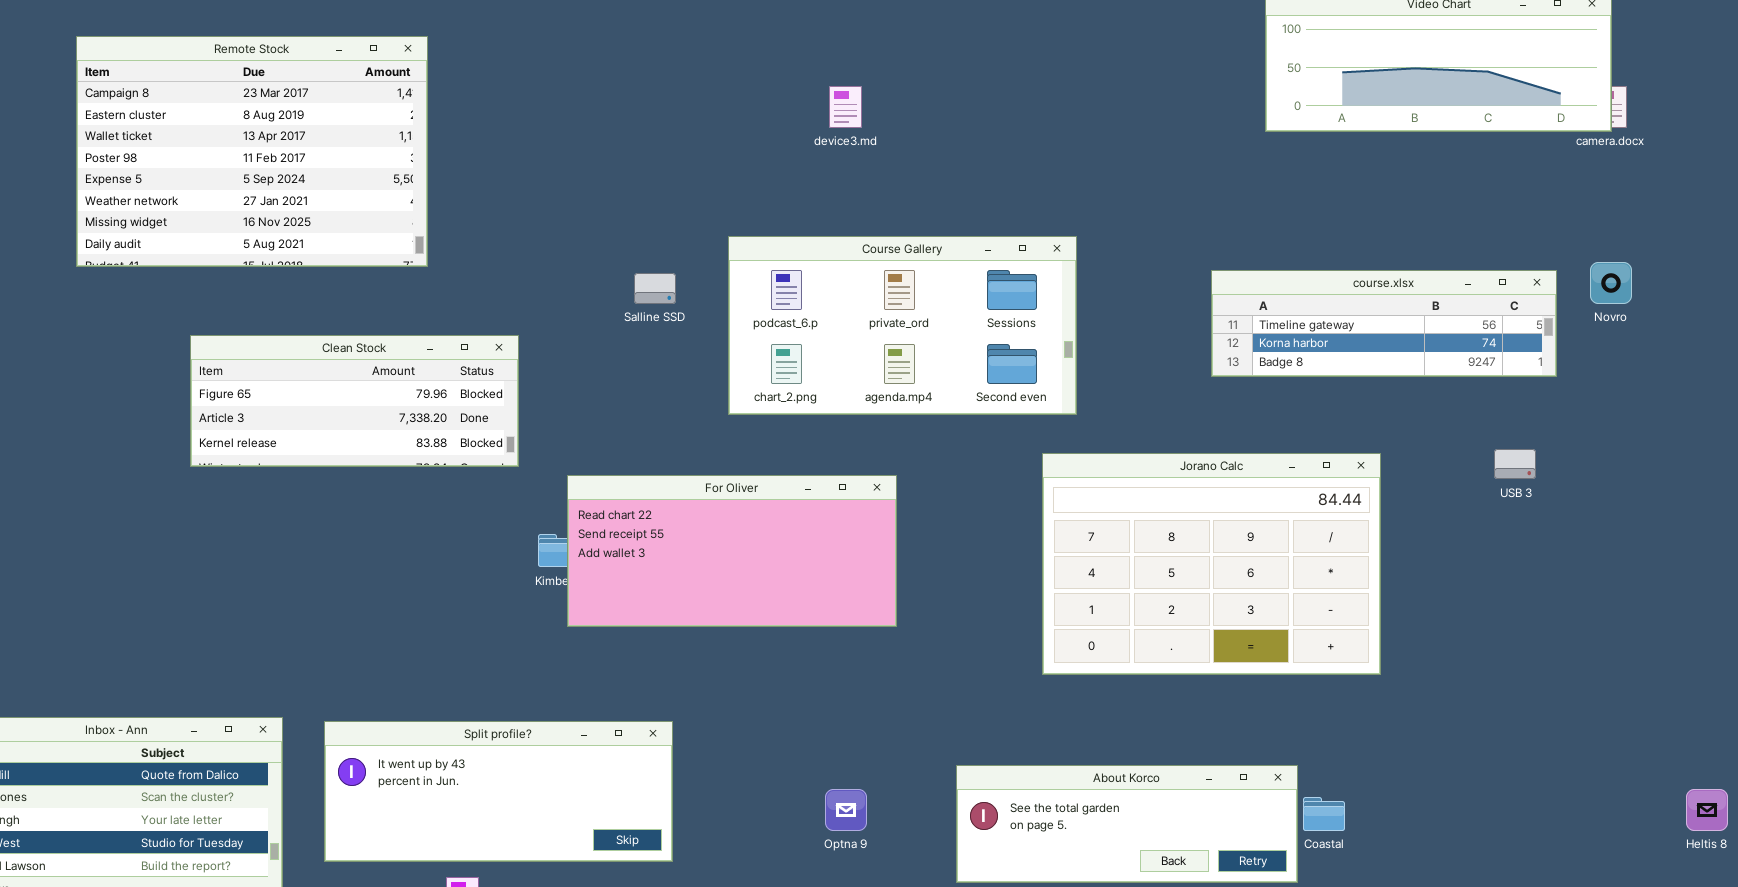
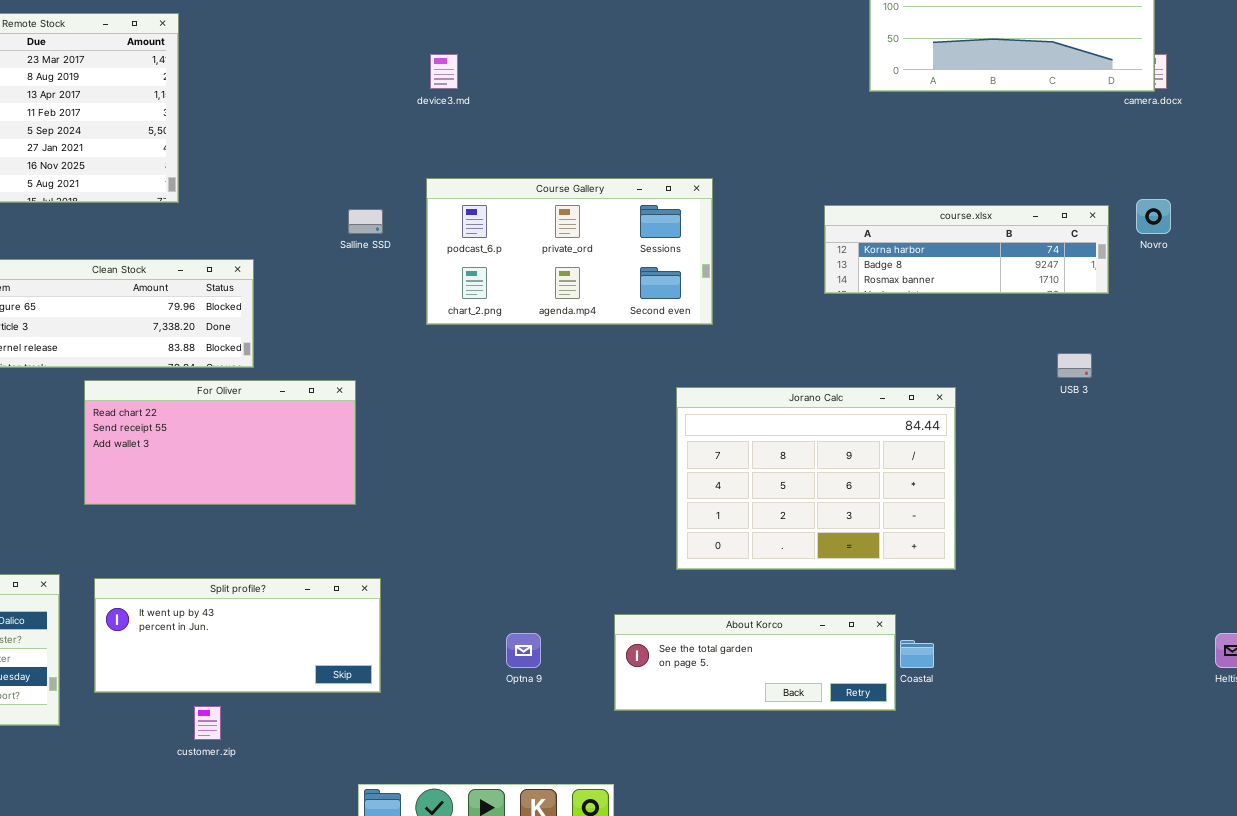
device3.md: [829,86,862,128] -> [430,54,458,89], moved
course.xlsx: [1211,270,1557,377] -> [824,205,1109,294], scrolled down 1 row
Jorano Calc: [1042,453,1381,675] -> [676,387,956,570], moved
For Oliver: [567,475,897,627] -> [84,380,356,505], moved

